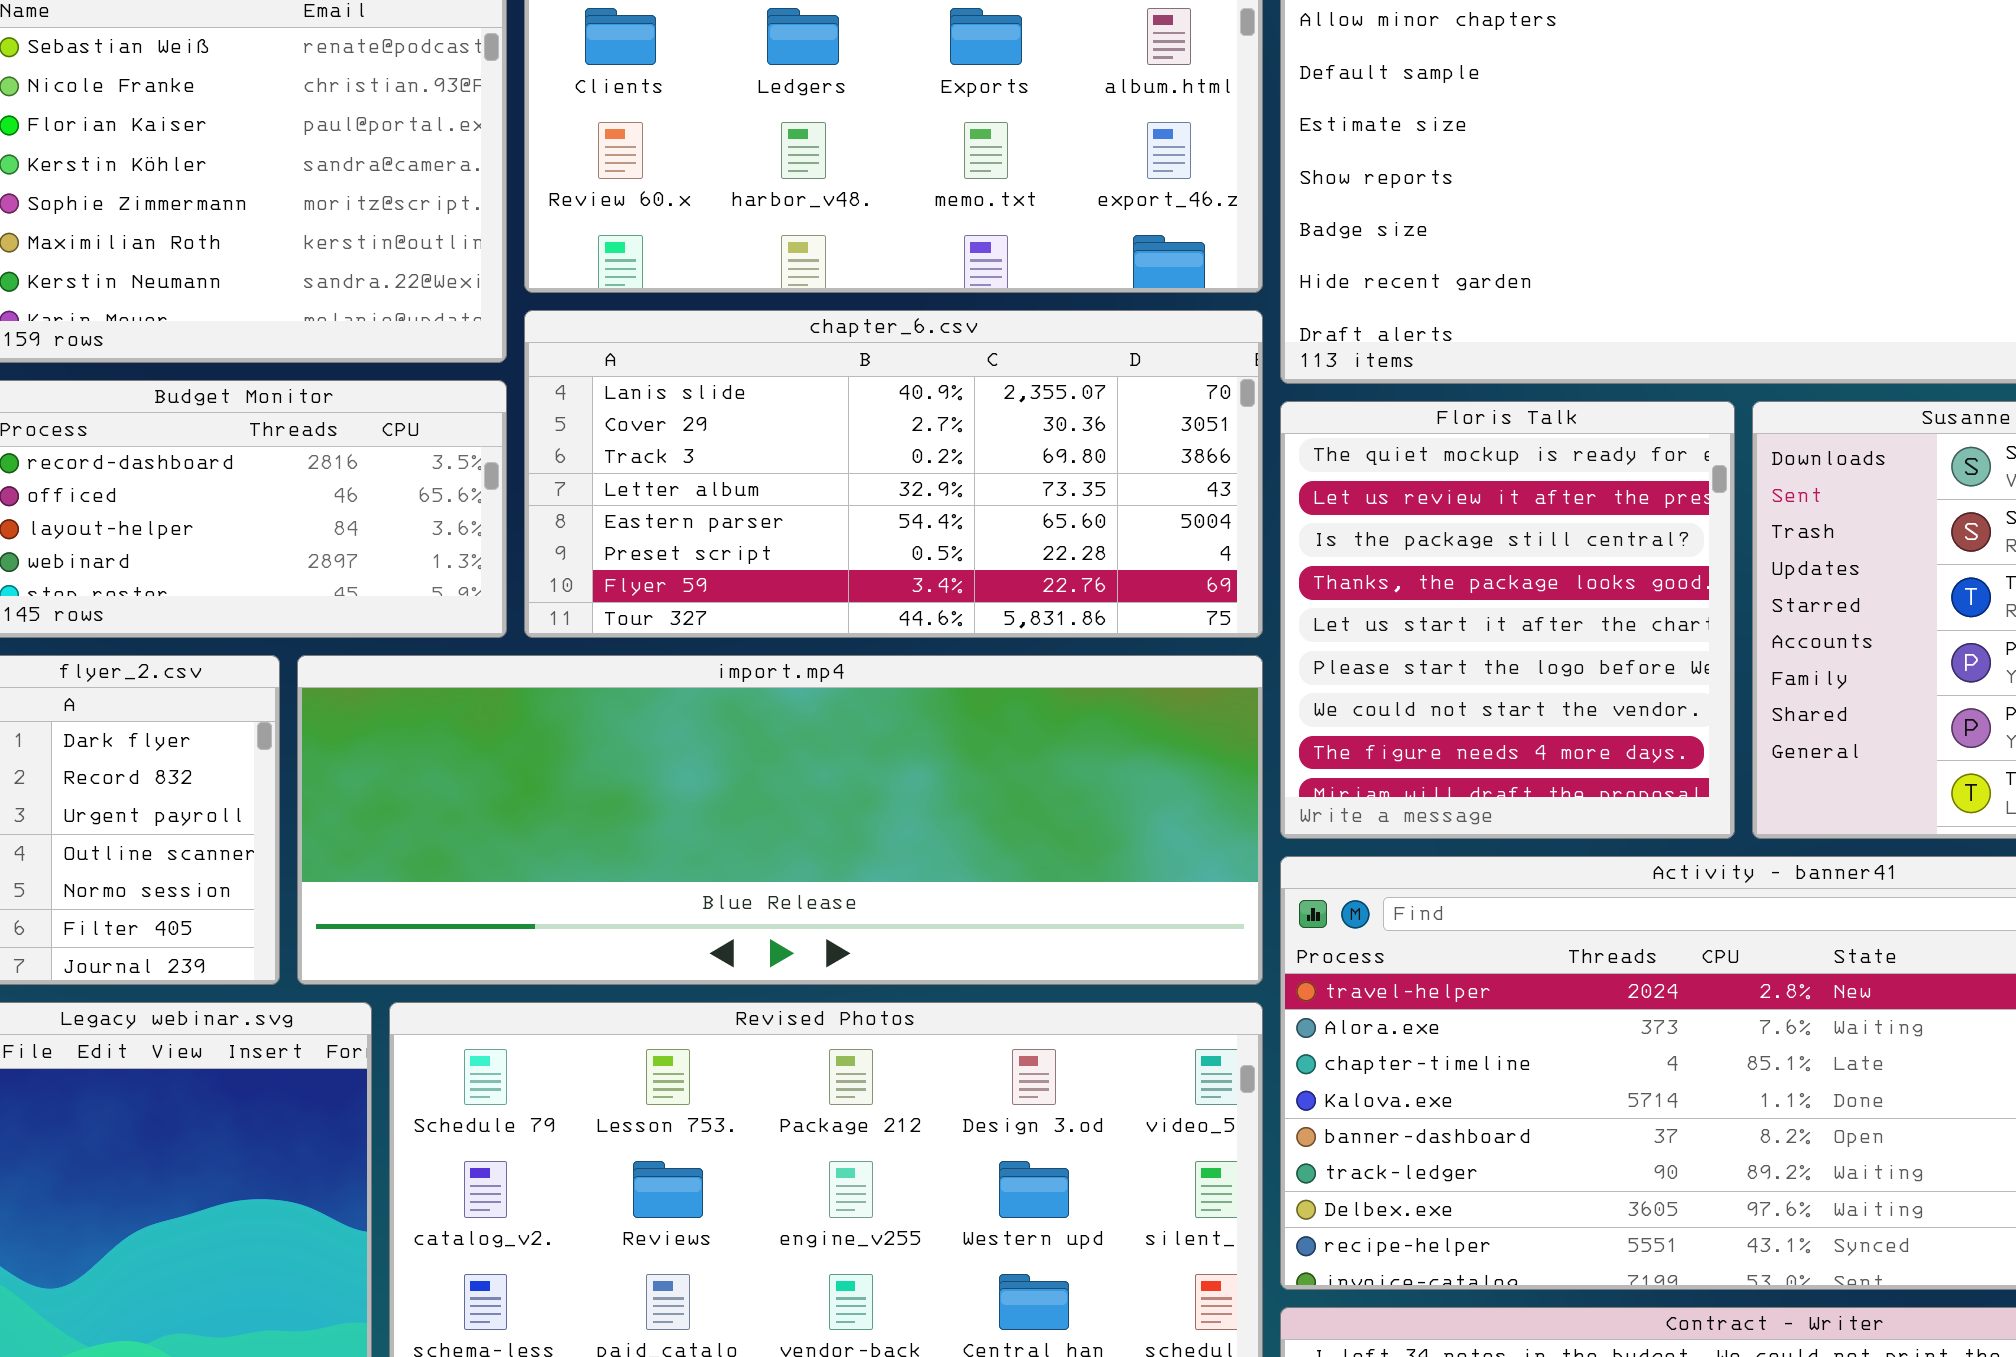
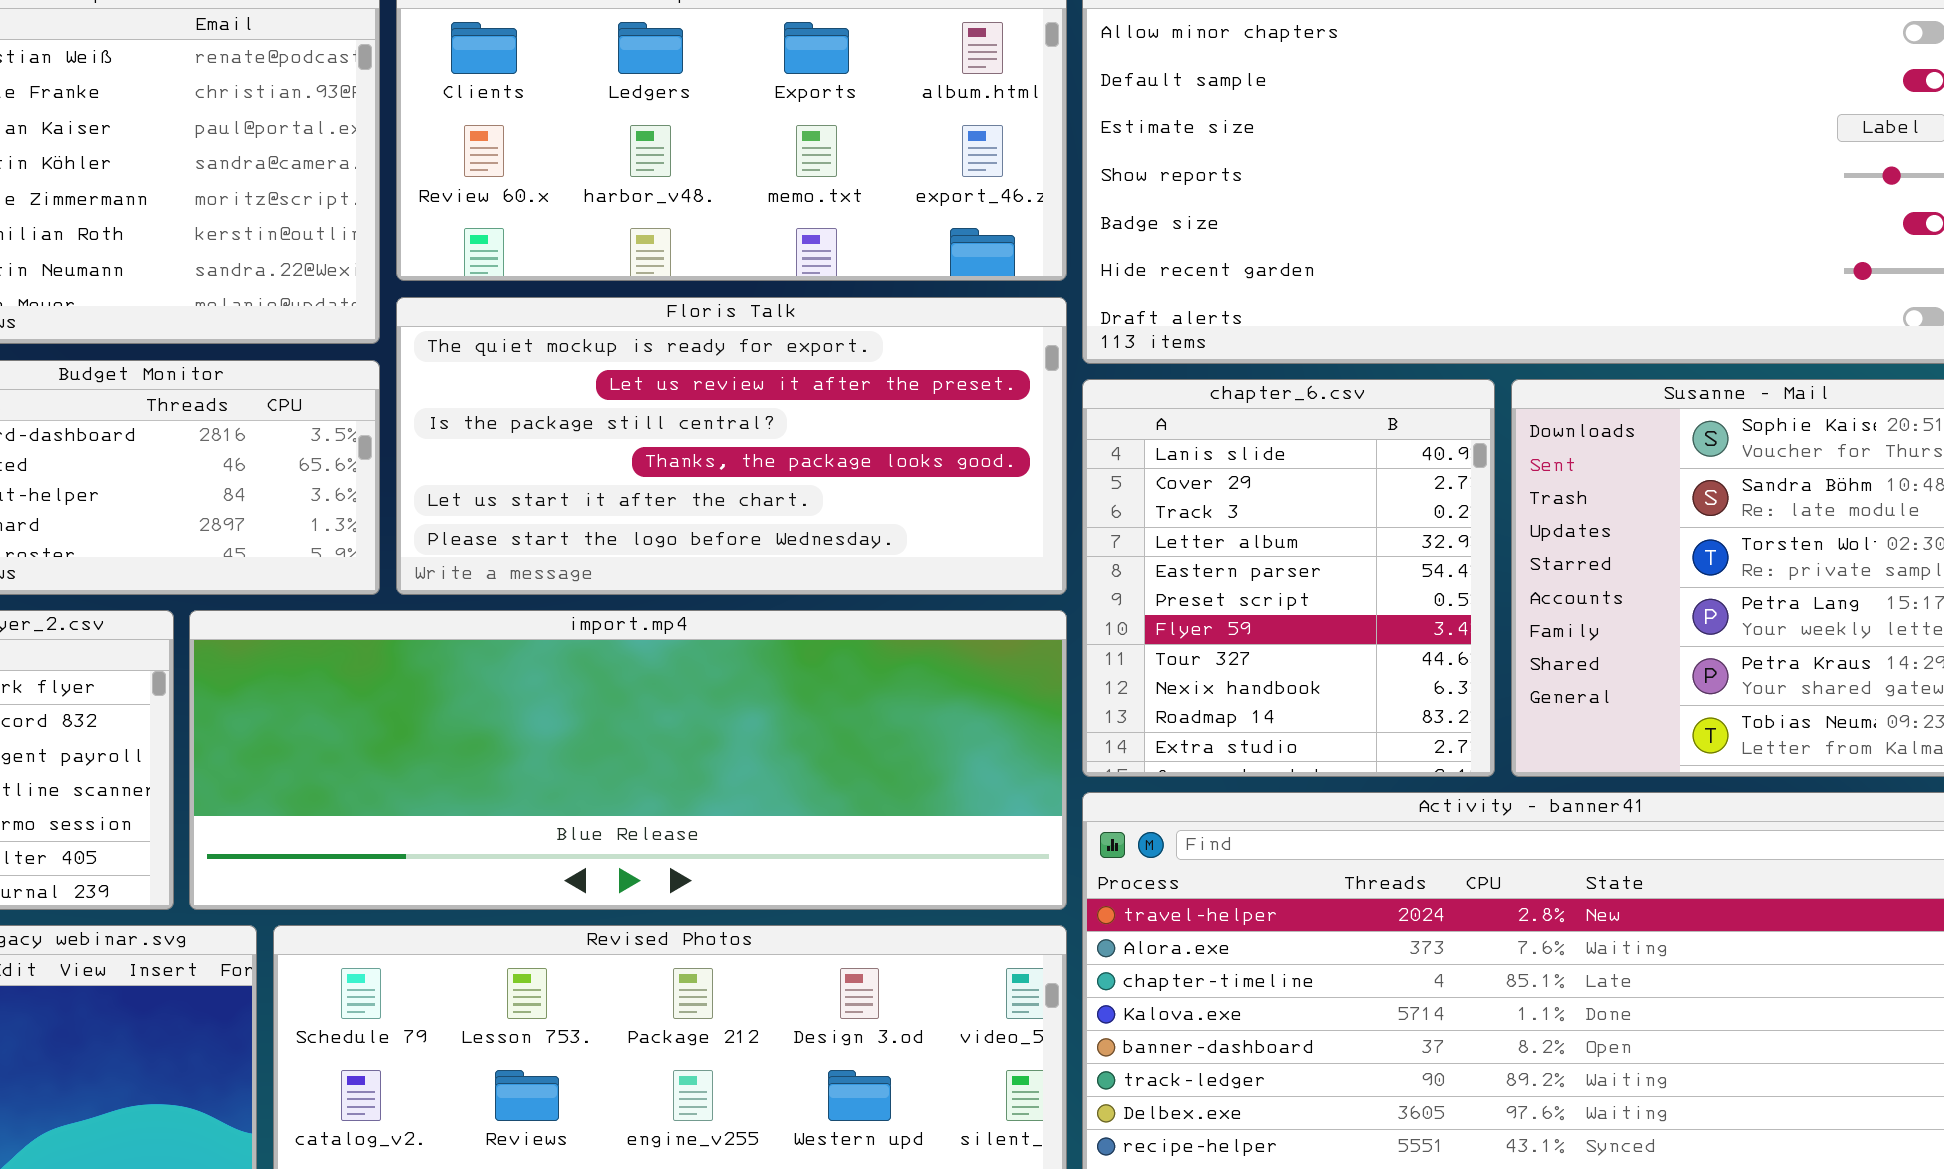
chapter_6.csv: [524,310,1263,638] -> [1082,379,1495,777], moved, resized
Floris Talk: [1280,401,1735,839] -> [396,297,1067,595], moved, resized

